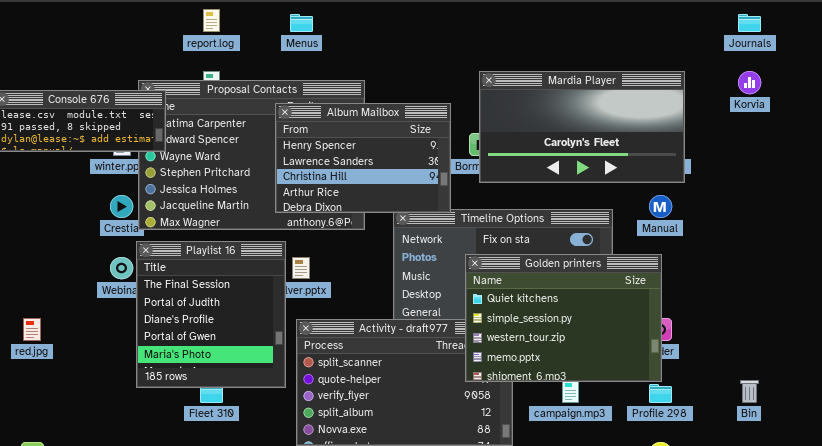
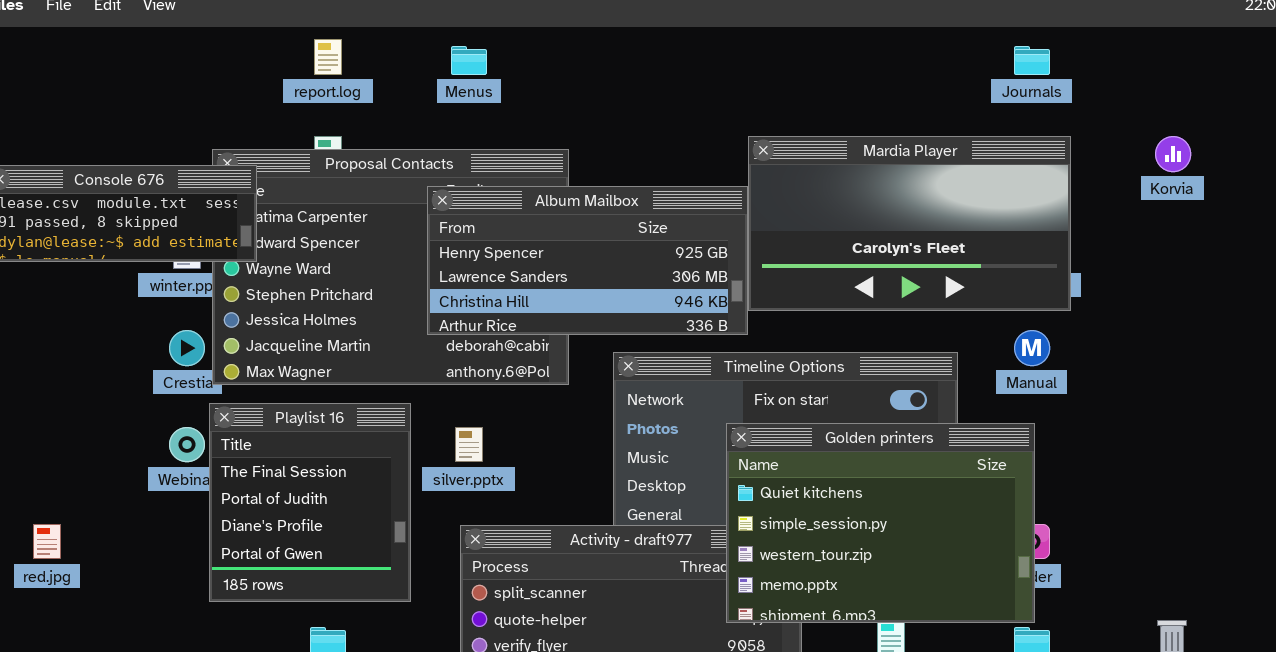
Journals: [738,14,761,32] -> [1014,46,1050,75], moved
Album Mailbox: [275,103,451,213] -> [427,186,748,335], resized
Playlist 16: [136,241,286,388] -> [209,403,411,602], resized

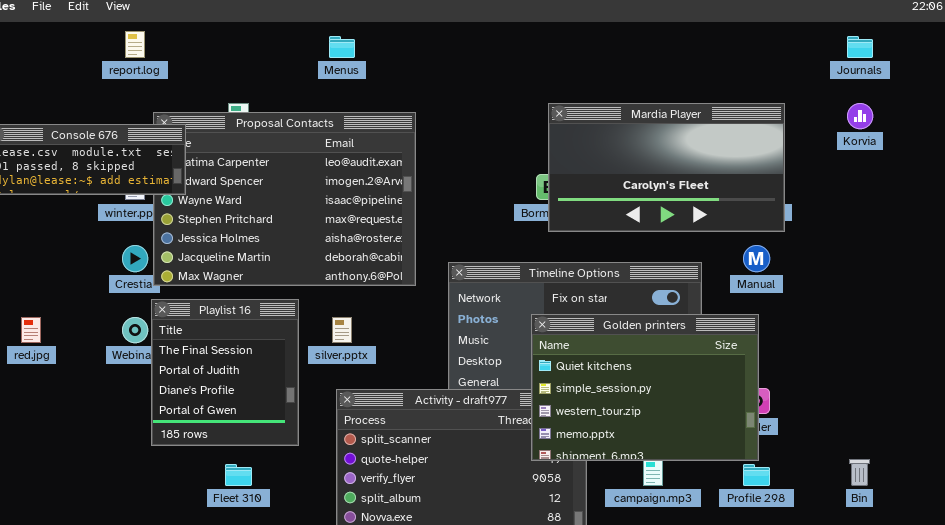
report.log: [314,39,342,75] -> [125,31,145,58], moved
Journals: [1014,46,1050,75] -> [847,36,873,58], moved
Album Mailbox: [427,186,748,335] -> none, closed
red.jpg: [33,524,61,559] -> [21,317,41,343], moved

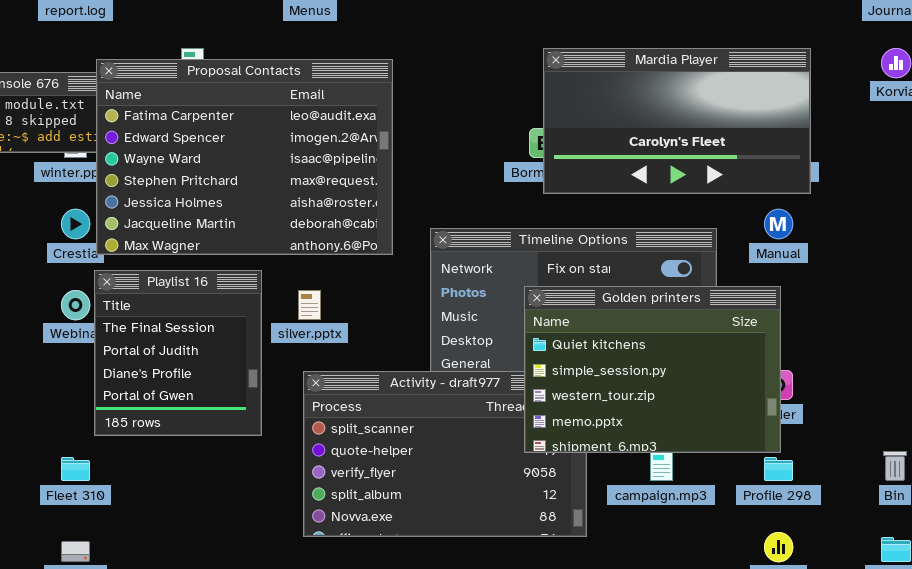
Proposal Contacts: [153,112,416,286] -> [96,59,393,255], raised
Fleet 310: [225,464,252,486] -> [61,457,90,481], moved

